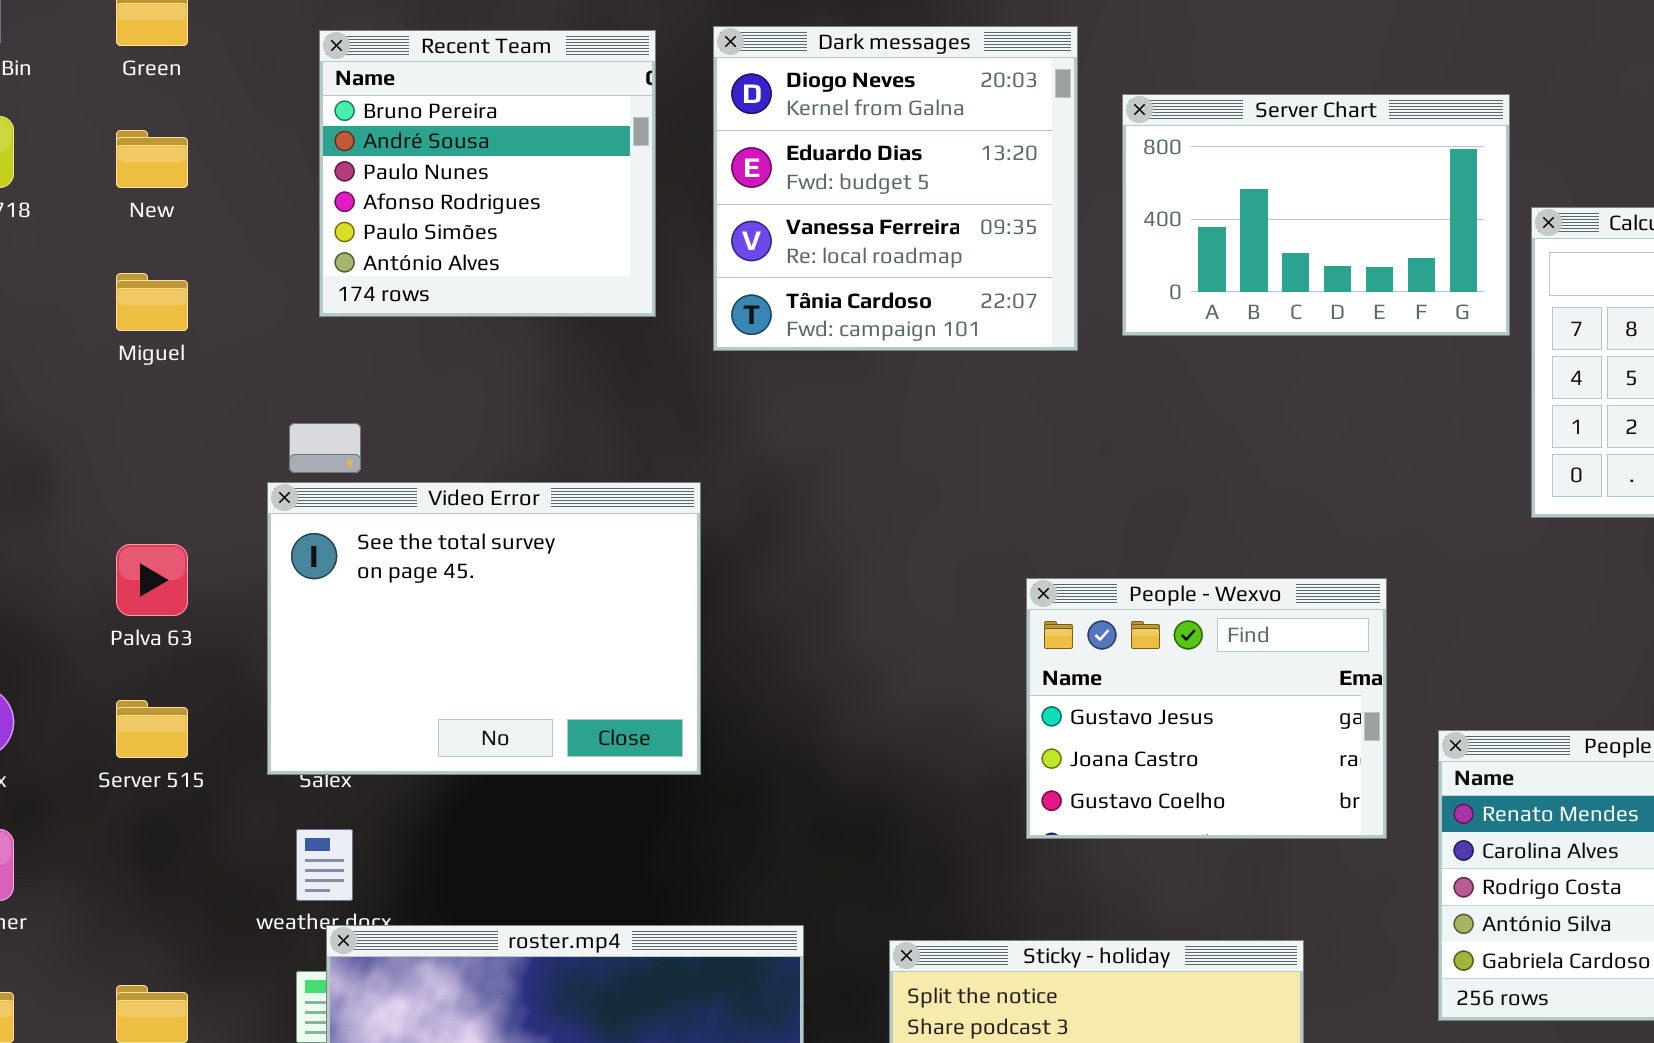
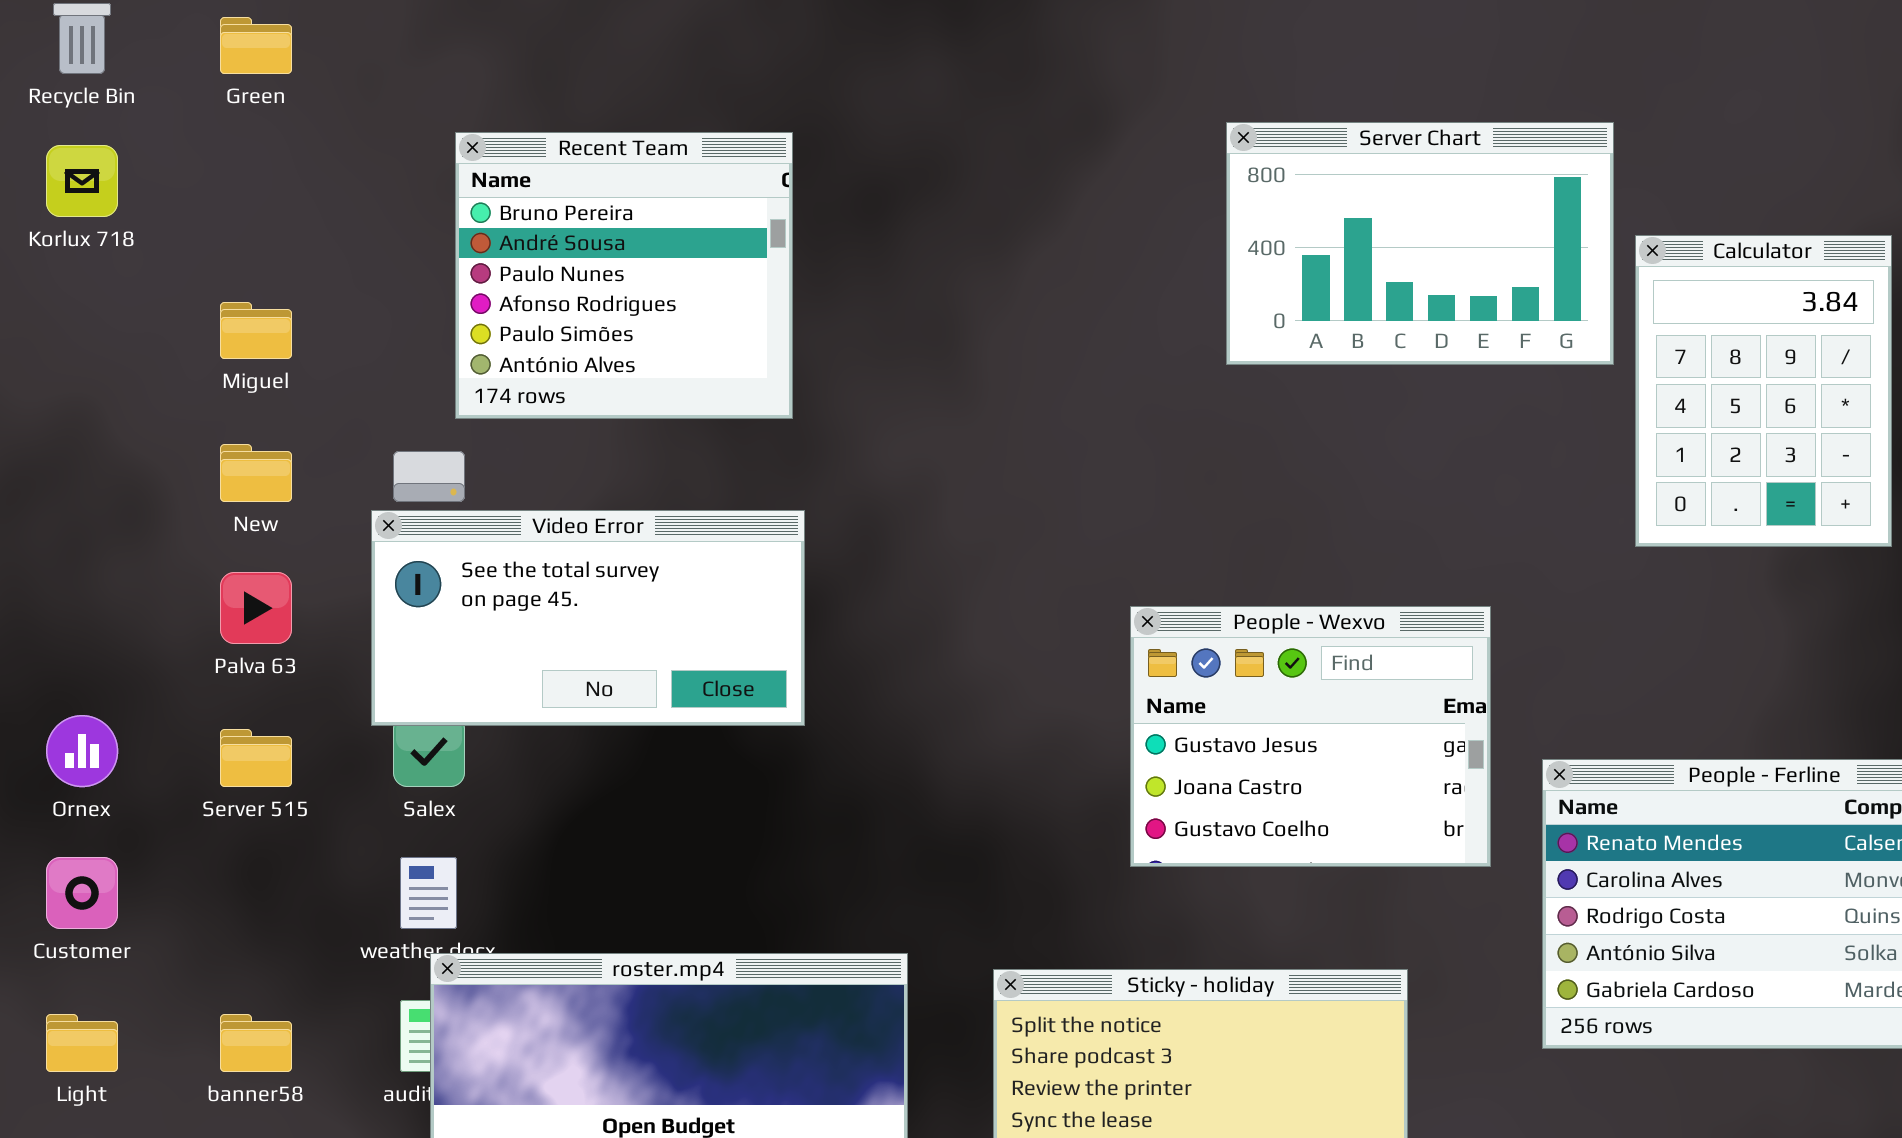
Dark messages: [713,26,1078,351] -> none, closed
Recent Team: [319,30,656,317] -> [455,132,793,419], moved
New: [116,130,188,188] -> [220,444,292,502], moved
Video Error: [267,482,701,775] -> [371,510,805,726], resized

